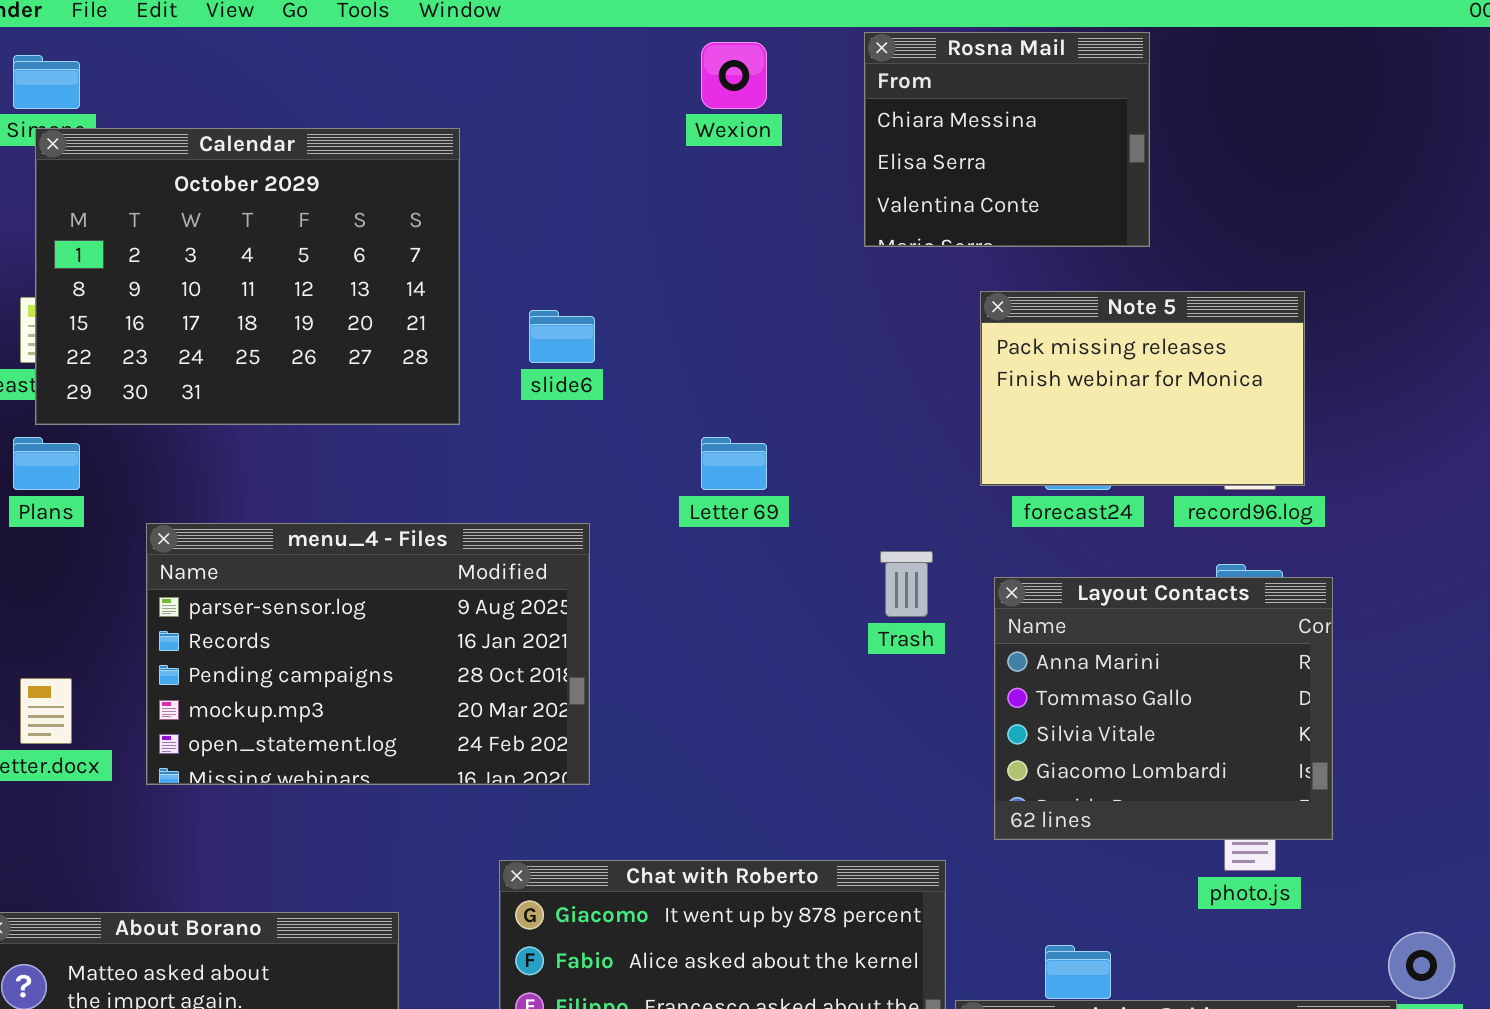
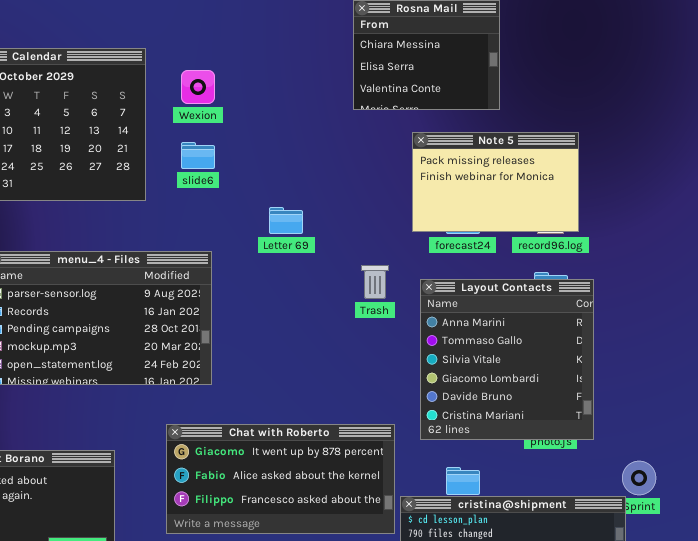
Wexion: [701,42,767,109] -> [181,70,215,104], moved
Layout Contacts: [994,577,1333,840] -> [420,279,594,440], resized

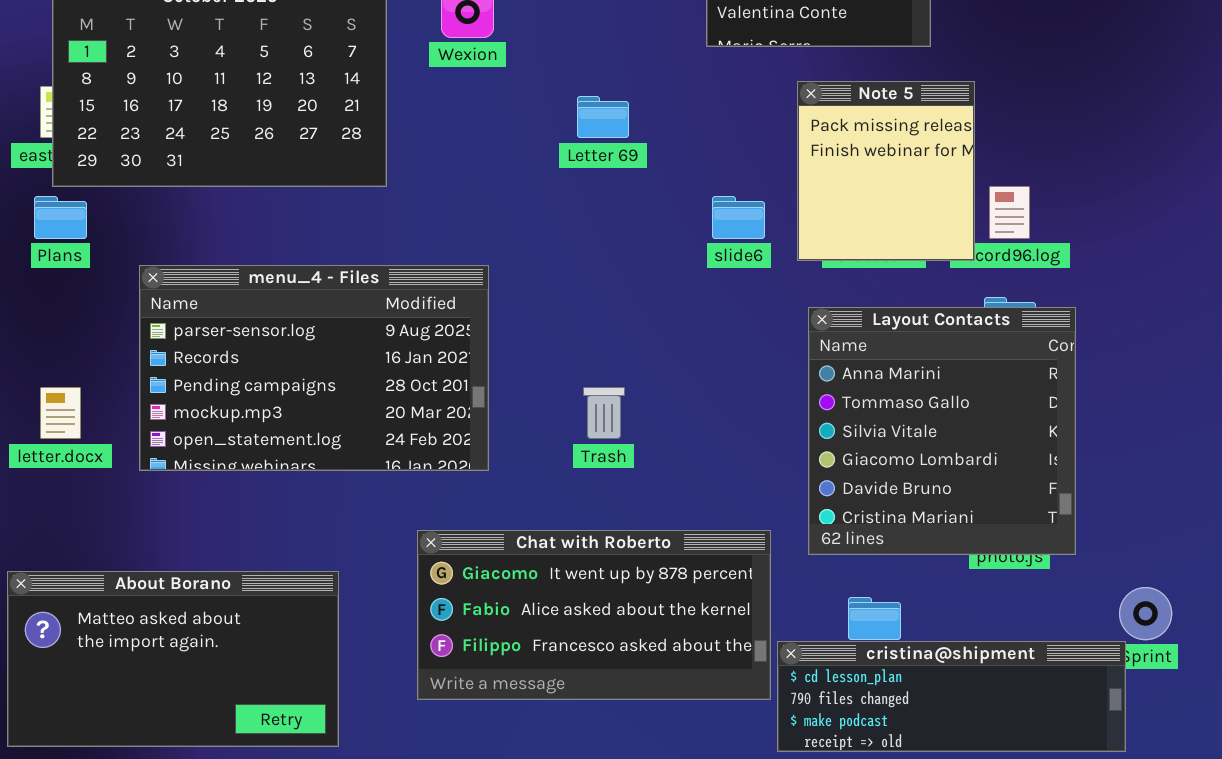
Note 5: [412,132,579,232] -> [797,81,975,261], resized
slide6: [181,142,215,169] -> [712,196,765,239], moved
Letter 69: [269,207,303,234] -> [577,96,629,138], moved
Trash: [361,265,389,299] -> [583,387,625,439], moved

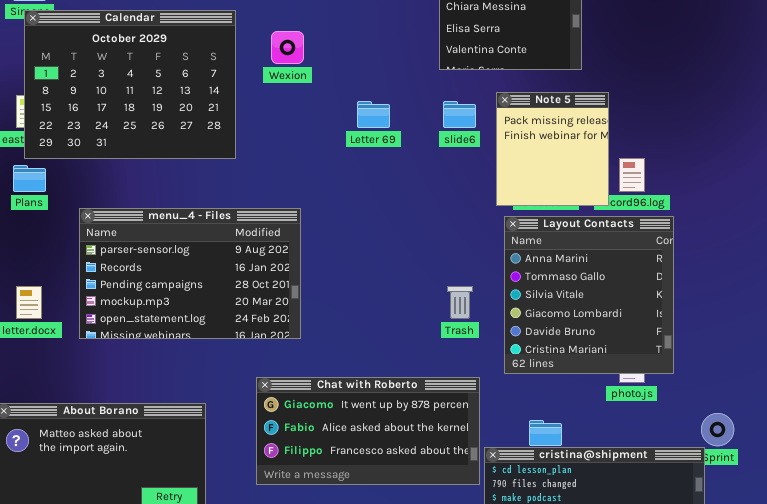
slide6: [712,196,765,239] -> [443,101,476,128], moved
Layout Contacts: [808,307,1076,555] -> [504,216,674,374], moved
Trash: [583,387,625,439] -> [447,286,473,319], moved

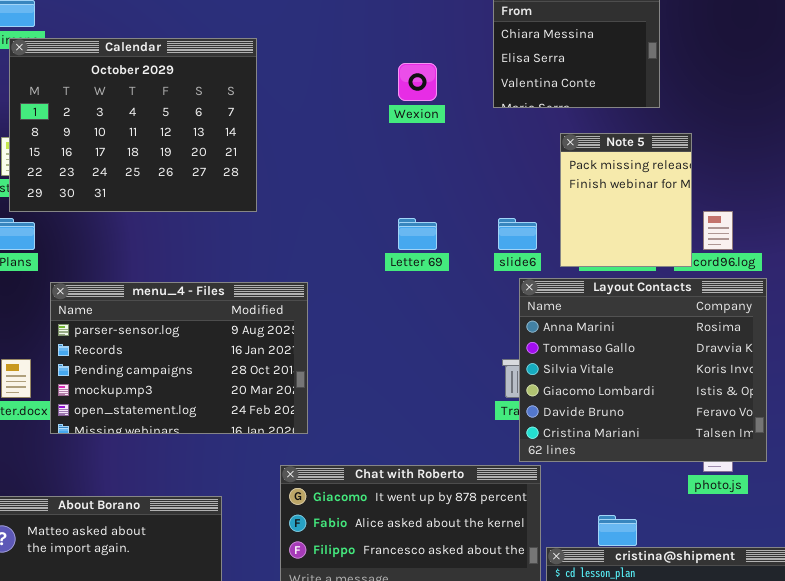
Wexion: [271,31,304,64] -> [398,63,437,101], moved
Letter 69: [357,101,390,128] -> [398,218,437,250], moved
slide6: [443,101,476,128] -> [498,218,537,250], moved
menu_4 - Files: [79,208,301,339] -> [50,282,308,434], moved
Layout Contacts: [504,216,674,374] -> [519,278,767,462], resized

